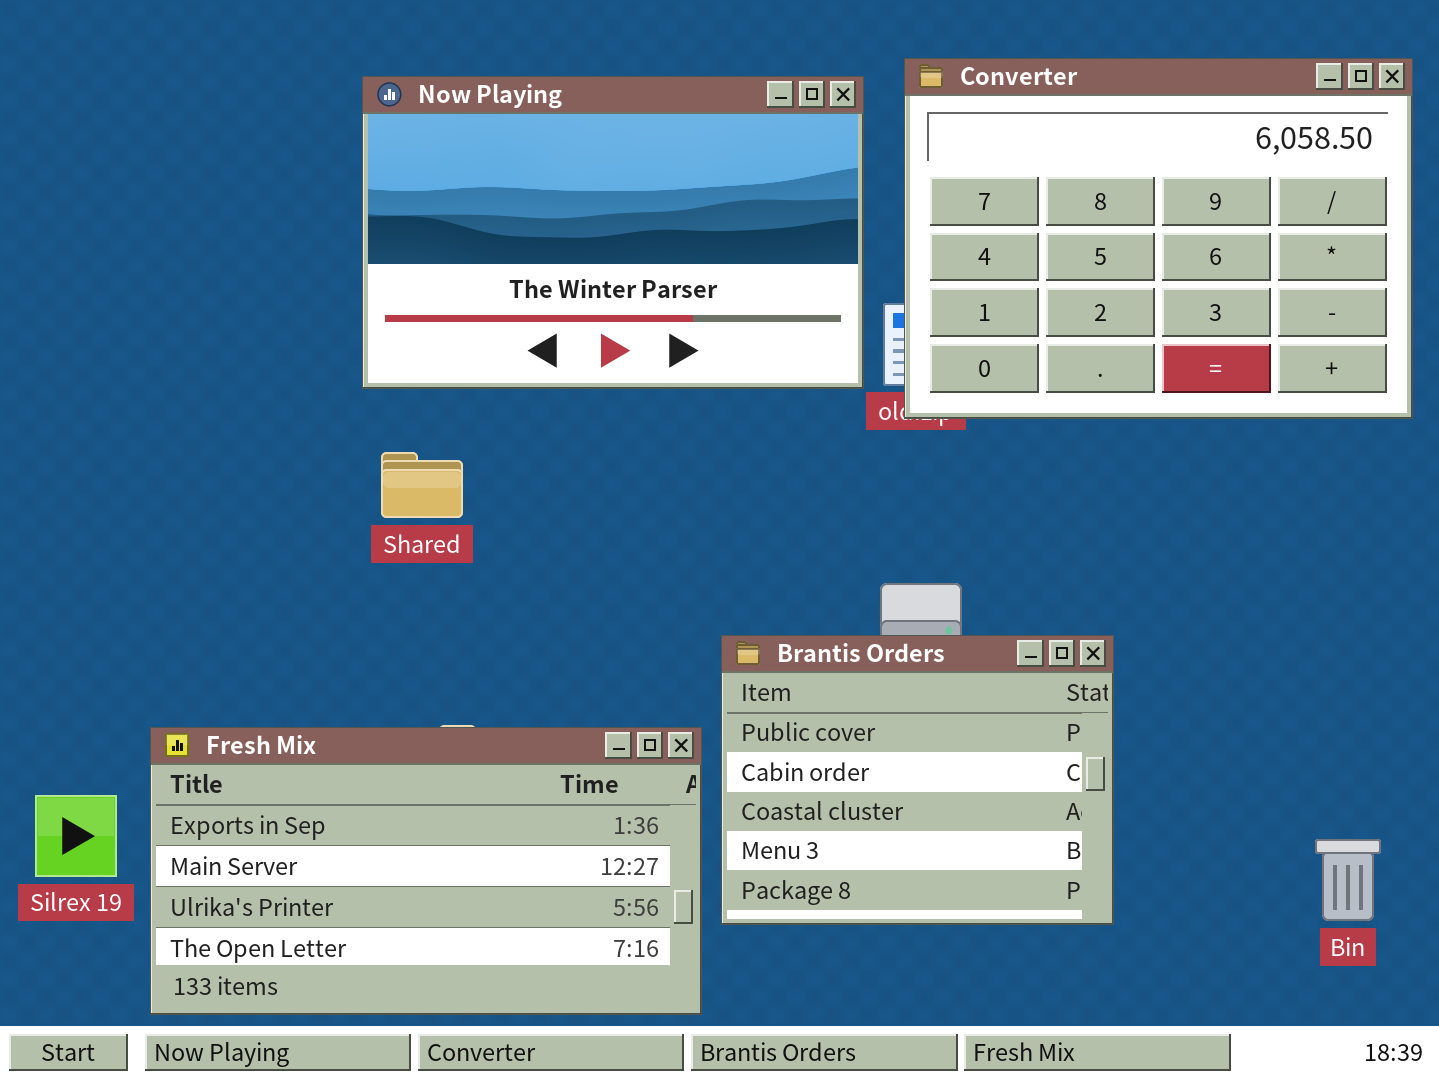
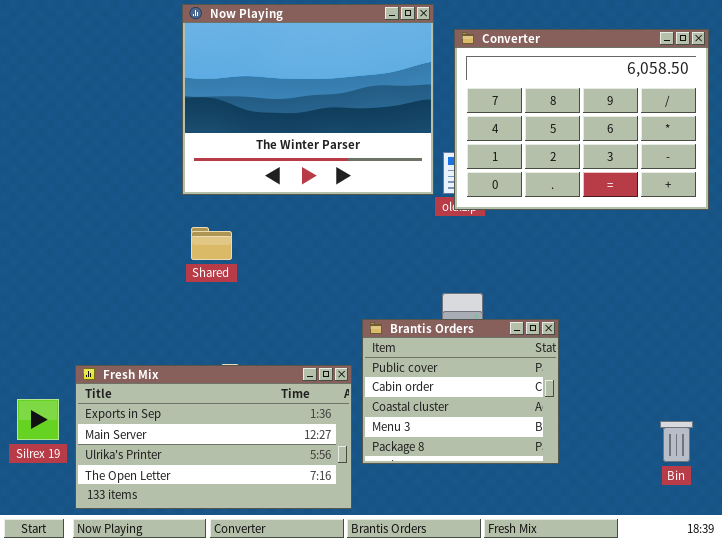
Now Playing: [362,76,864,389] -> [182,4,434,195], resized

